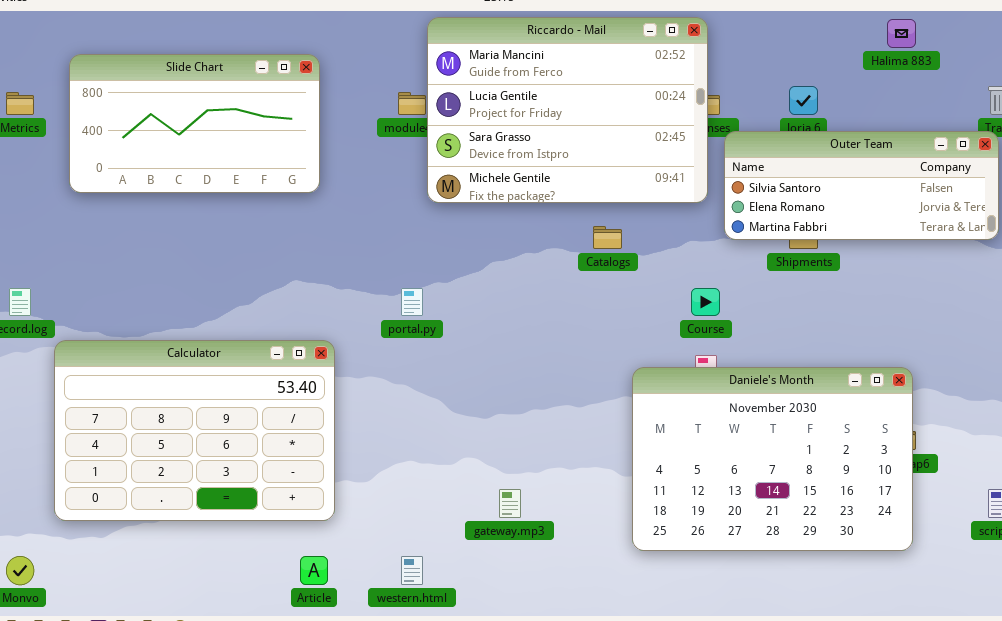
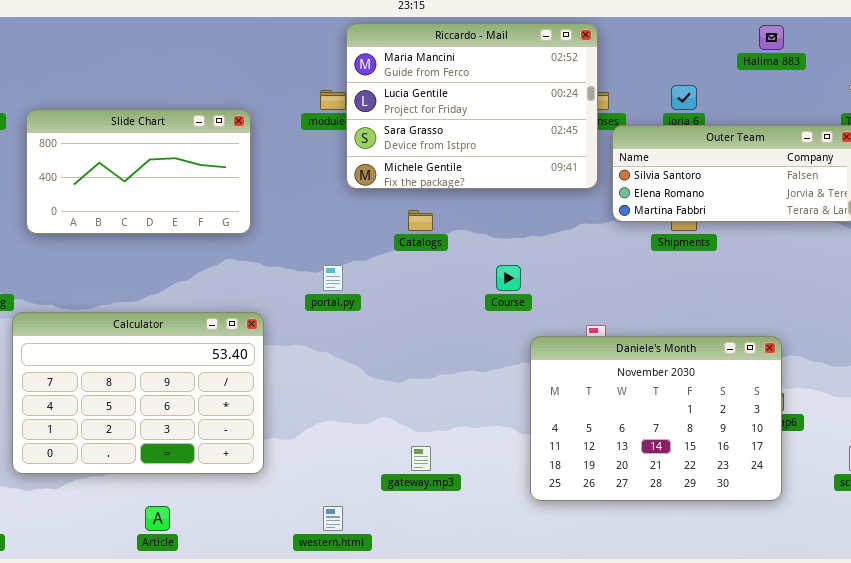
Slide Chart: [69,54,320,193] -> [26,109,251,234], moved
Catalogs: [593,226,622,249] -> [408,210,433,231], moved
Course: [691,288,720,316] -> [496,265,521,291], moved
Article: [300,556,328,585] -> [145,506,170,531], moved

